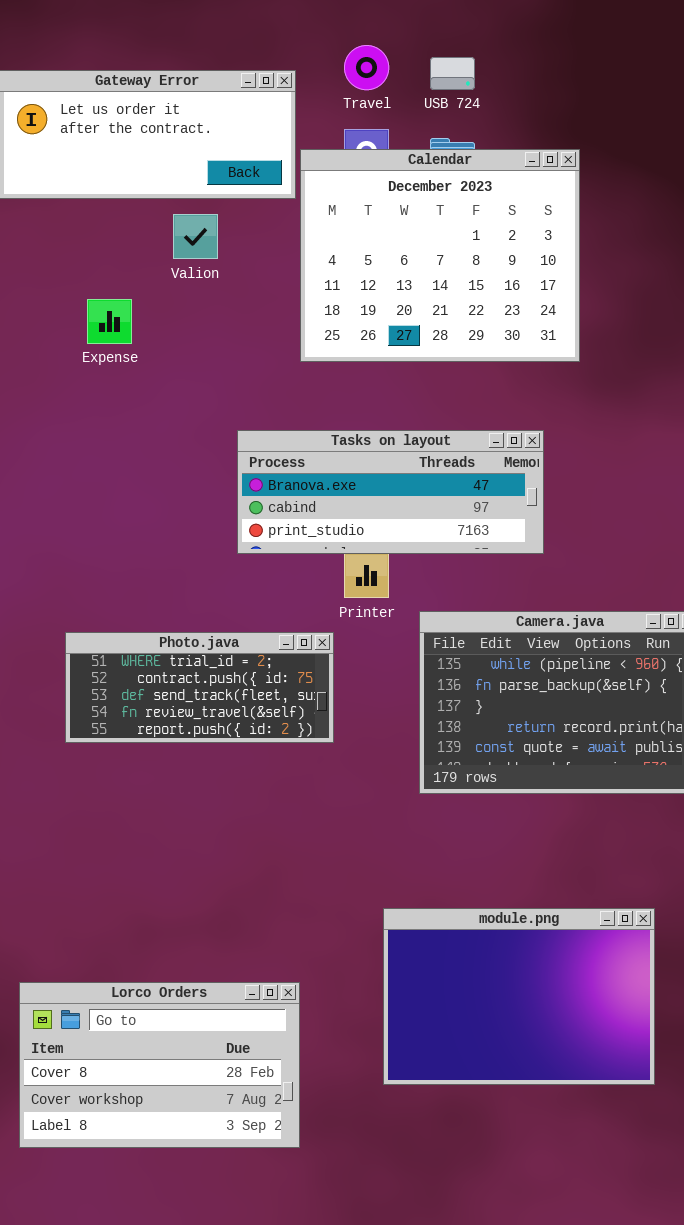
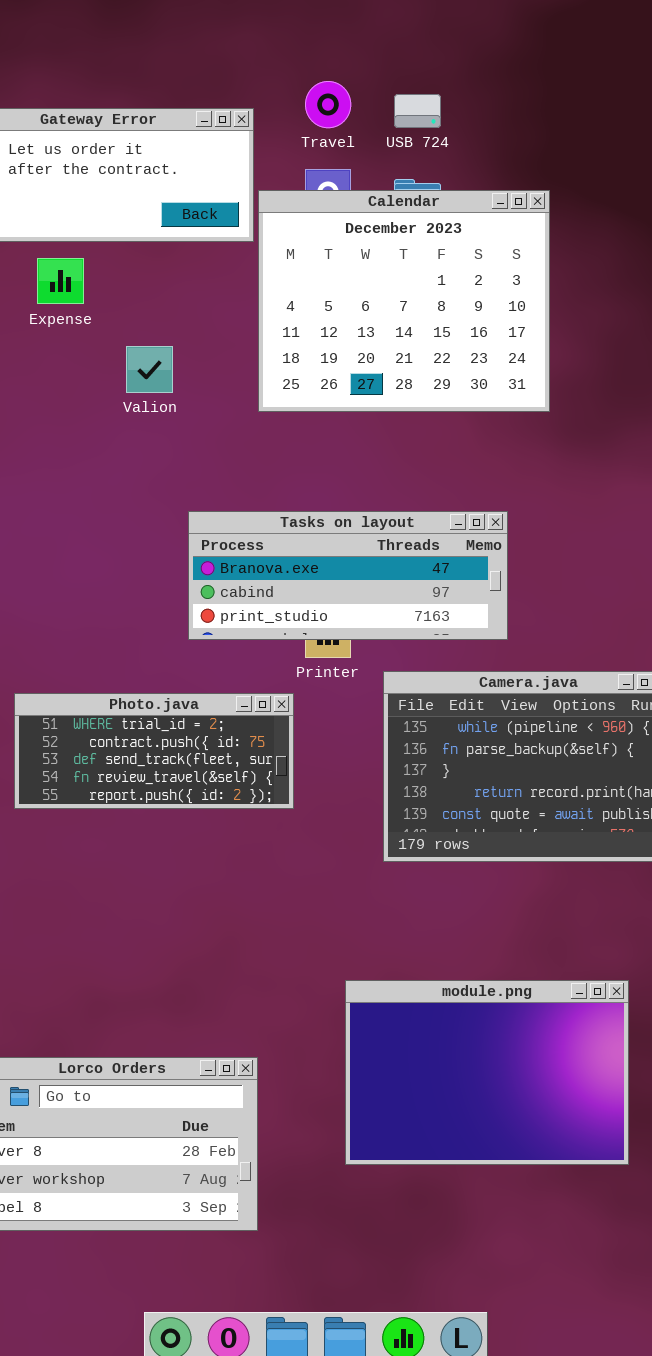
Valion: [173,214,218,259] -> [126,346,173,393], moved
Expense: [87,299,132,344] -> [37,258,84,304], moved
Tasks on layout: [237,430,544,554] -> [188,511,508,640], moved

